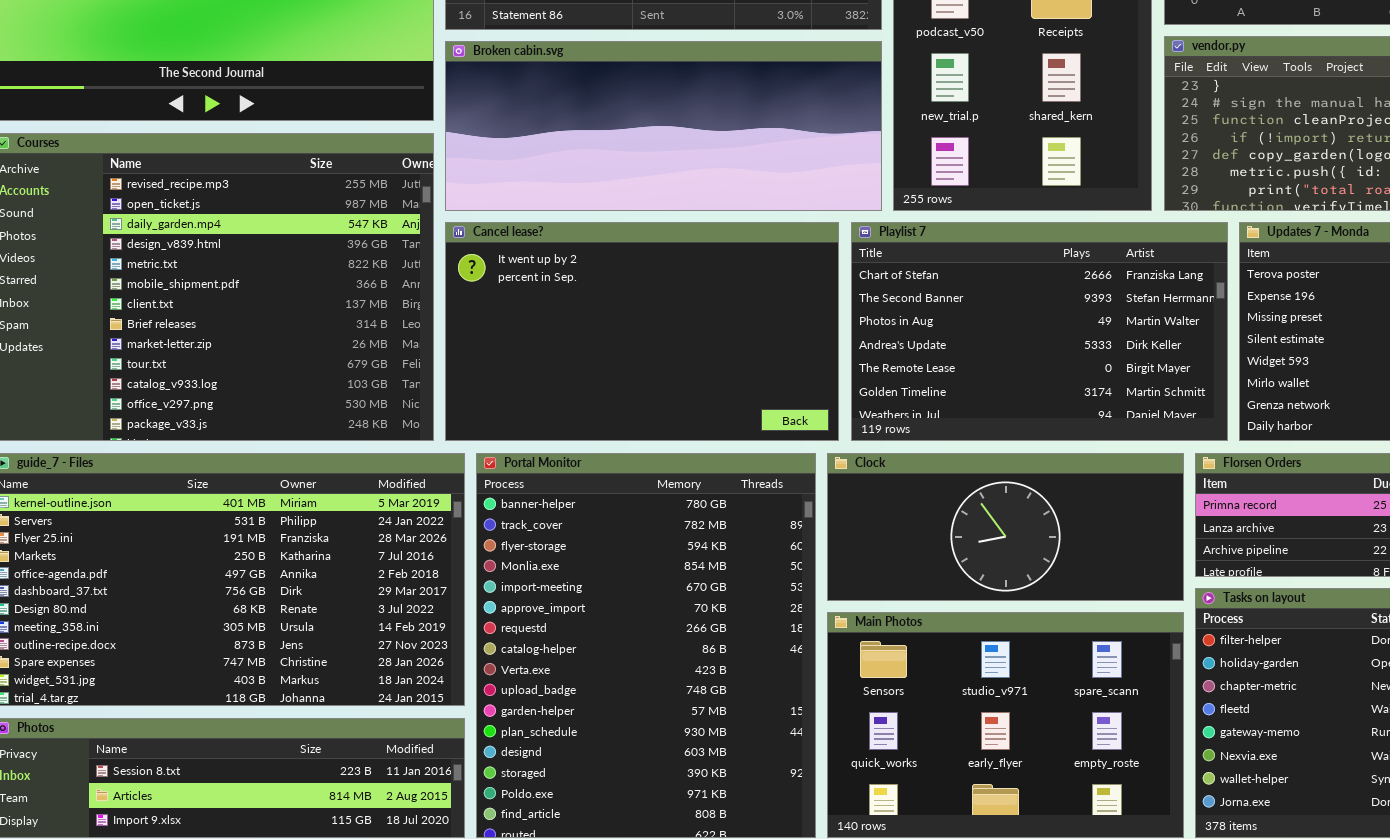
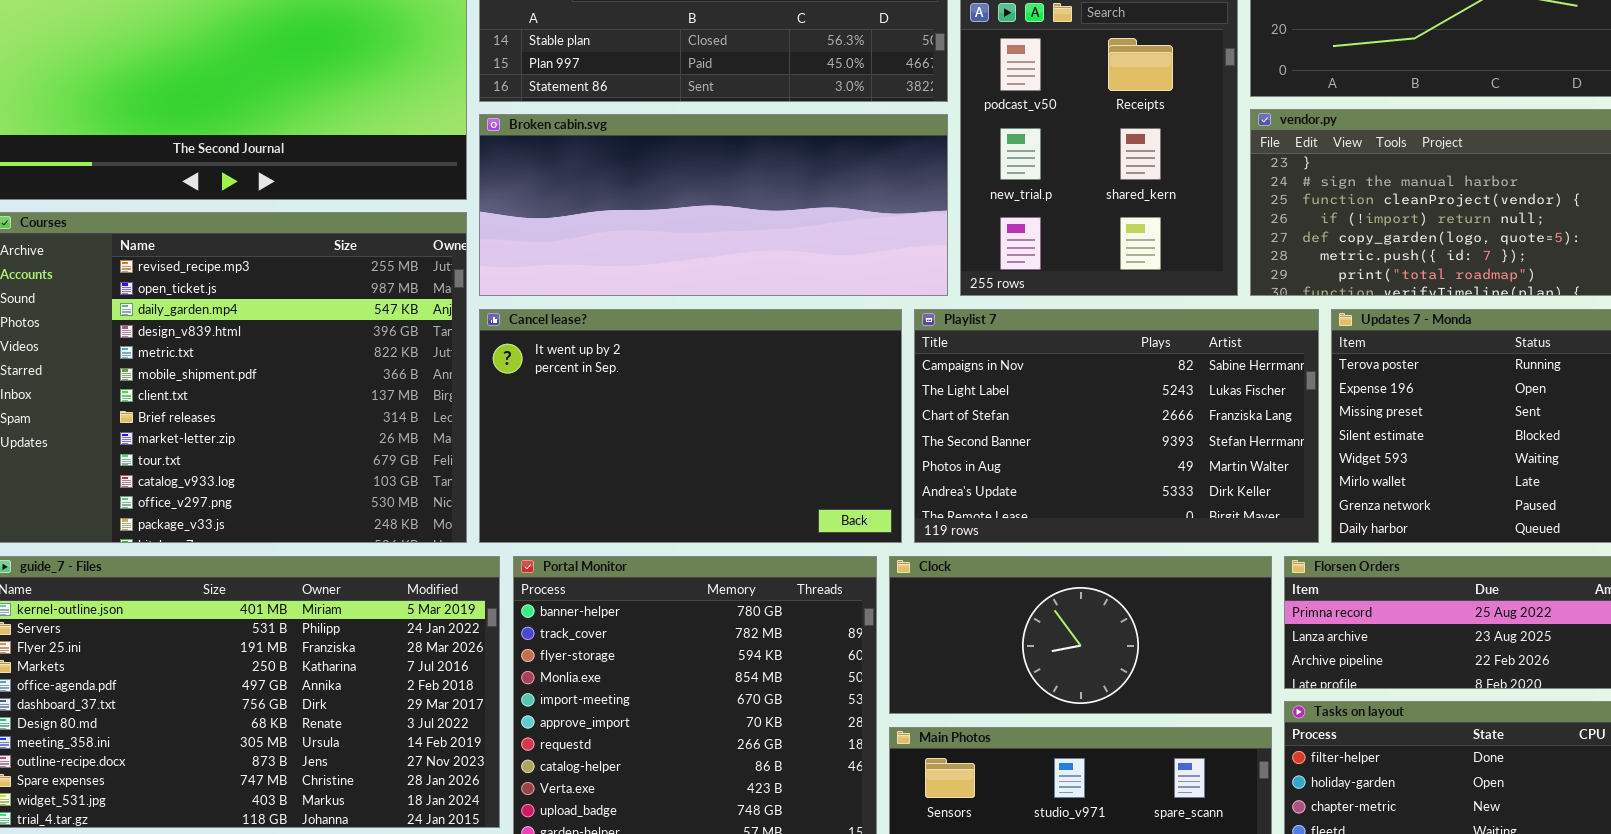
Playlist 7: [851,222,1228,441] -> [914,309,1319,543], scrolled up 2 rows

